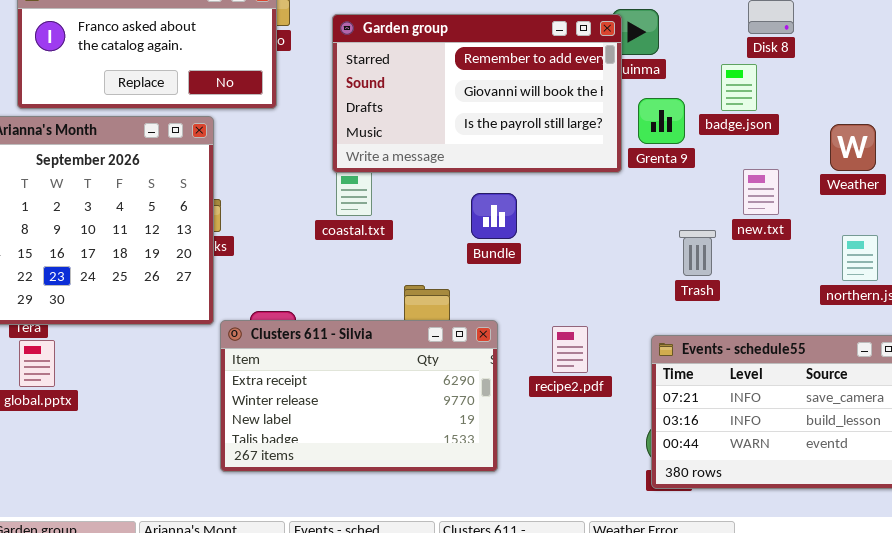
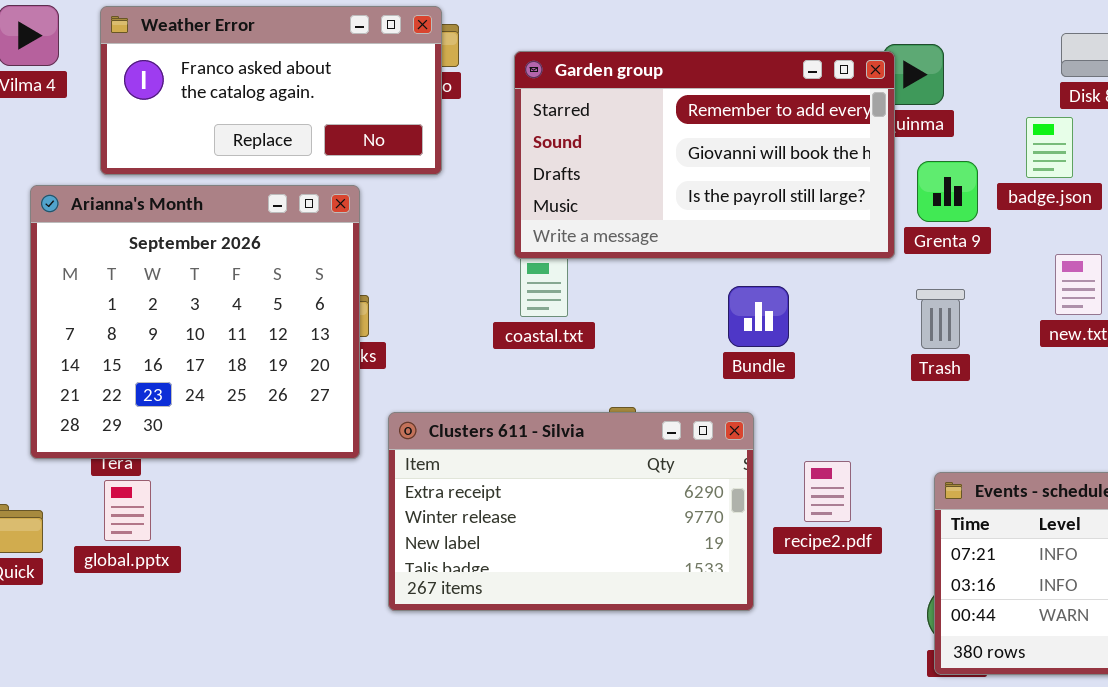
Bundle: [471,193,517,239] -> [728,286,789,347], moved
Trash: [679,230,716,276] -> [916,289,965,349], moved
Clusters 611 - Silvia: [220,320,498,472] -> [388,412,754,611], moved

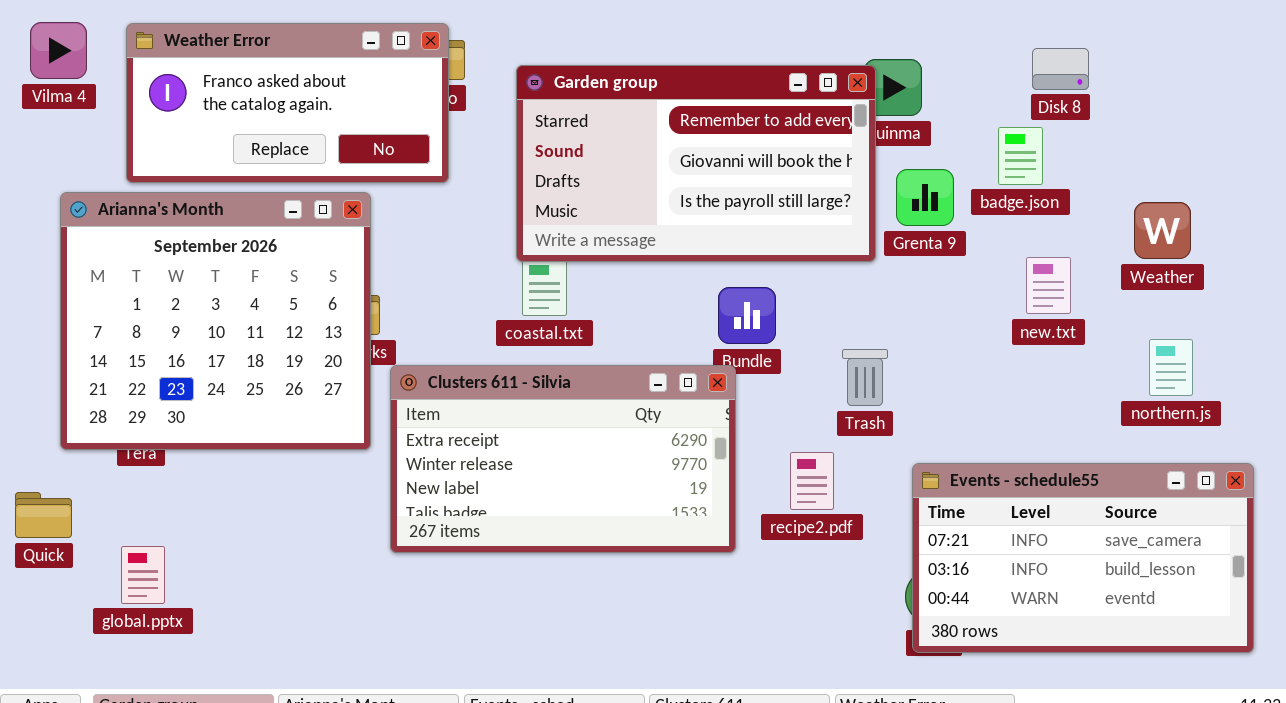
Trash: [916,289,965,349] -> [842,349,888,406], moved
Clusters 611 - Silvia: [388,412,754,611] -> [390,365,736,553], moved
global.pptx: [104,480,151,541] -> [121,546,165,604], moved

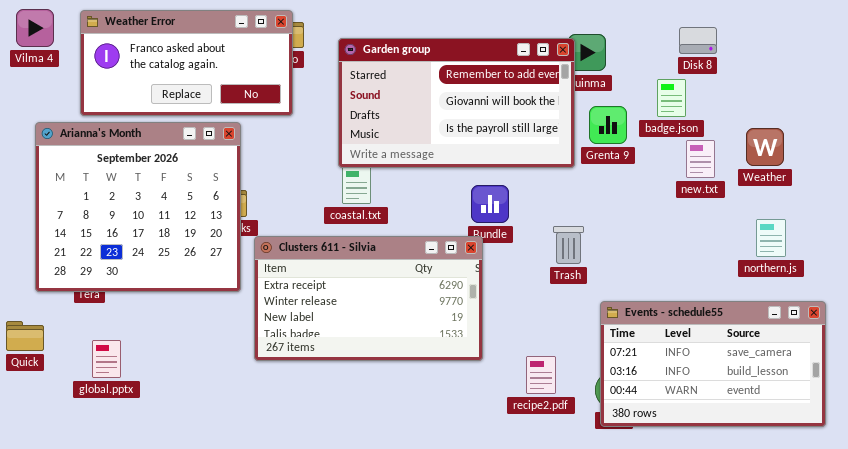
new.txt: [1026,257,1071,314] -> [686,140,715,178], moved
recipe2.pdf: [790,452,834,510] -> [526,356,556,394], moved
global.pptx: [121,546,165,604] -> [92,340,121,378], moved

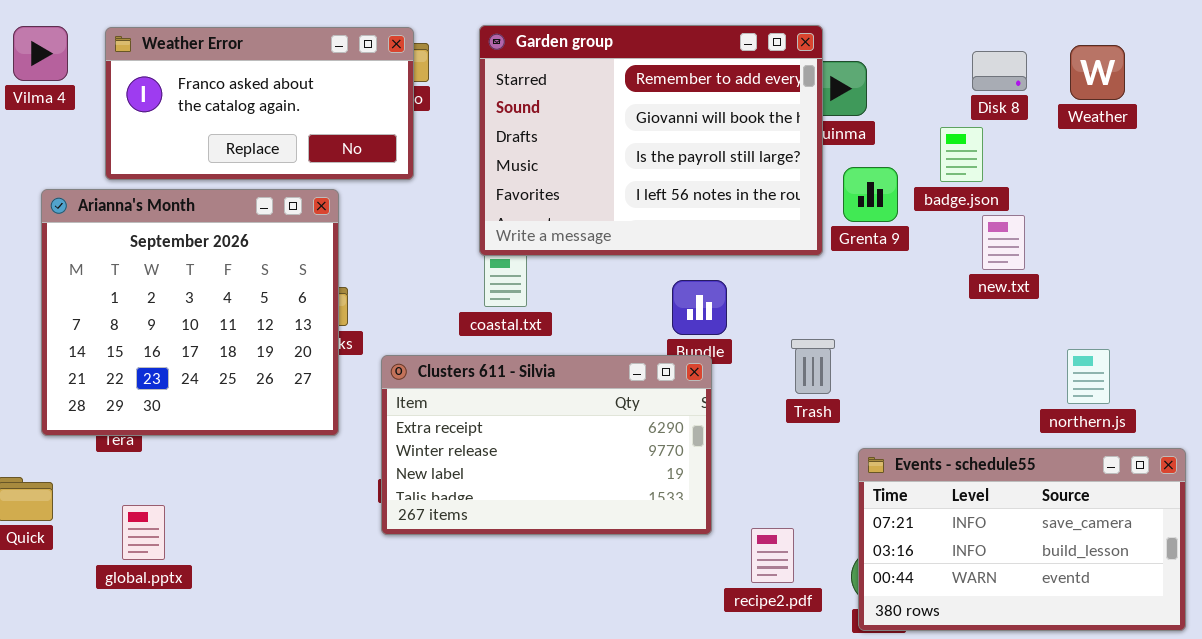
Garden group: [338,38,575,168] -> [479,25,823,256], resized
Weather: [746,128,784,166] -> [1070,45,1125,100], moved
northern.js: [756,219,786,257] -> [1067,349,1110,404], moved
Clusters 611 - Silvia: [254,236,483,361] -> [381,355,712,535], moved

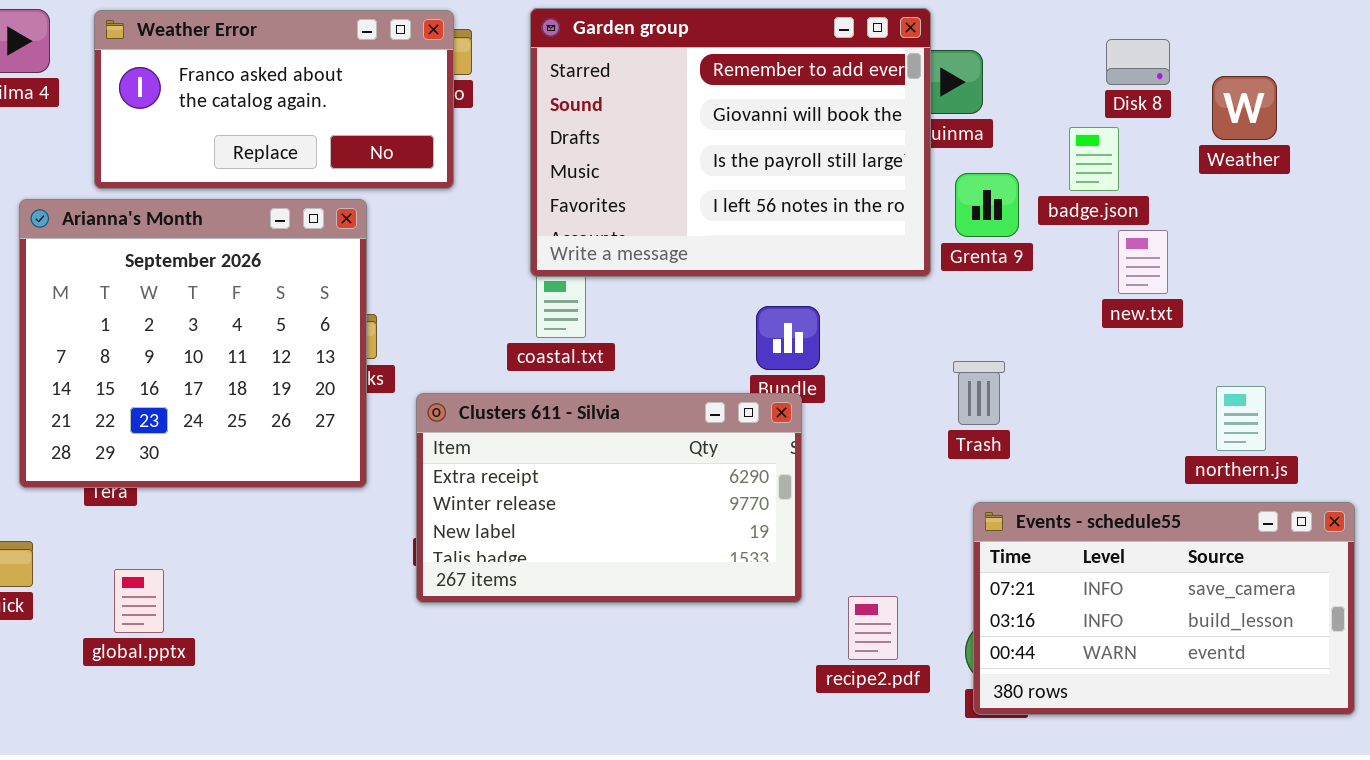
Weather: [1070,45,1125,100] -> [1212,76,1277,140], moved
Trash: [791,339,835,394] -> [953,361,1005,425], moved

